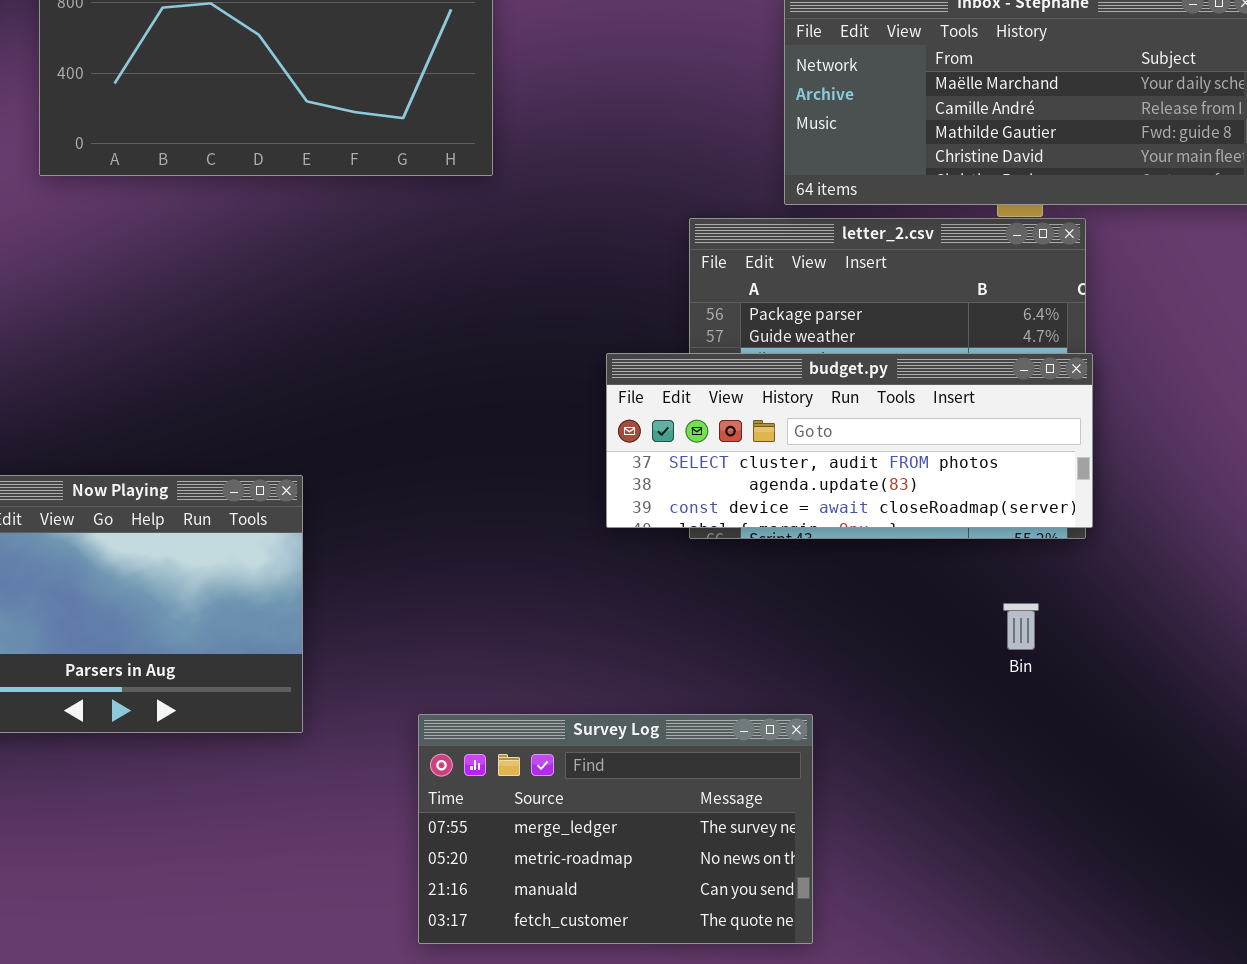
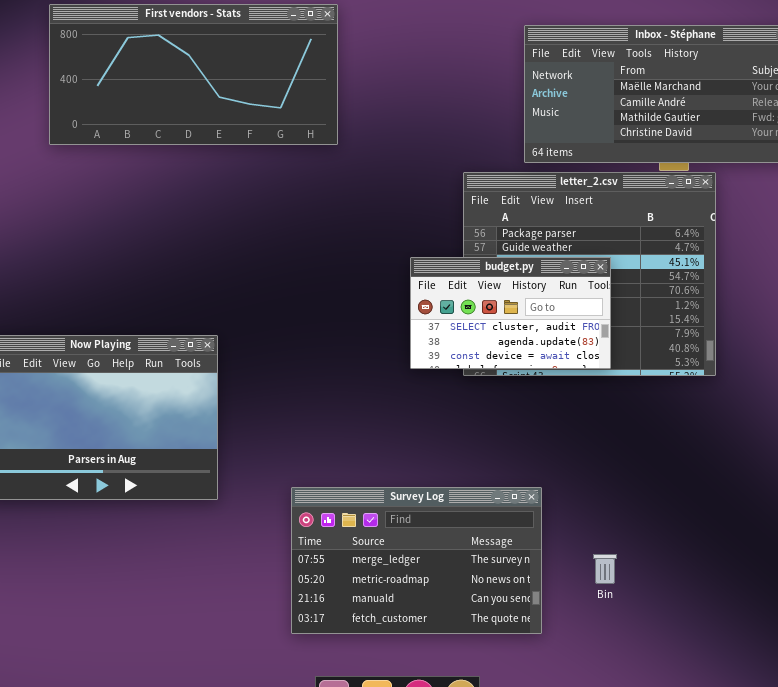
budget.py: [606,353,1093,528] -> [410,257,611,369], resized
Bin: [1003,603,1039,650] -> [593,554,617,584], moved

